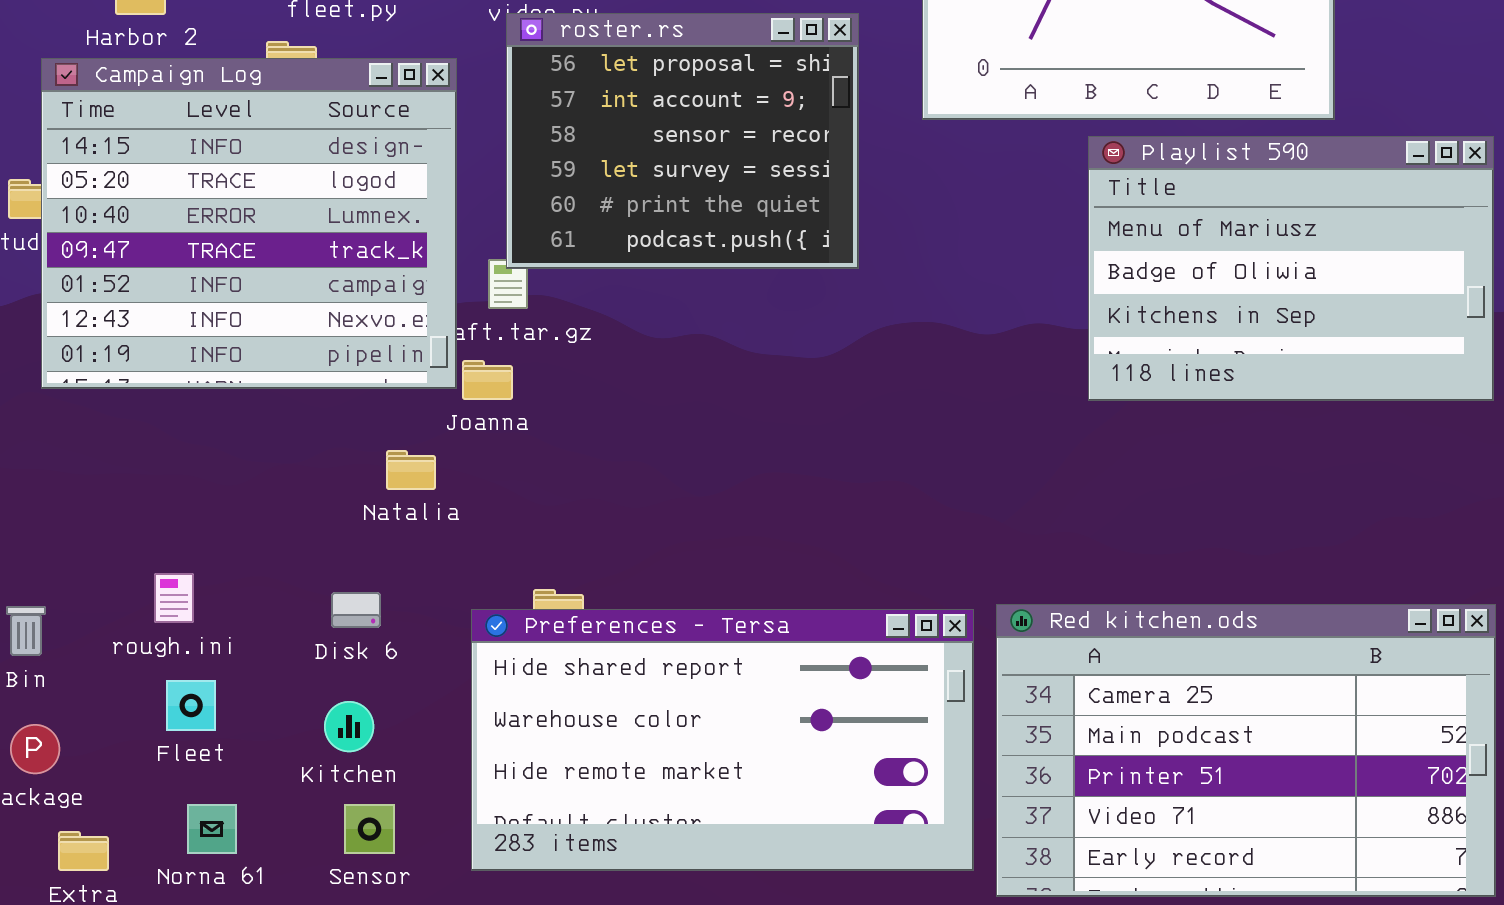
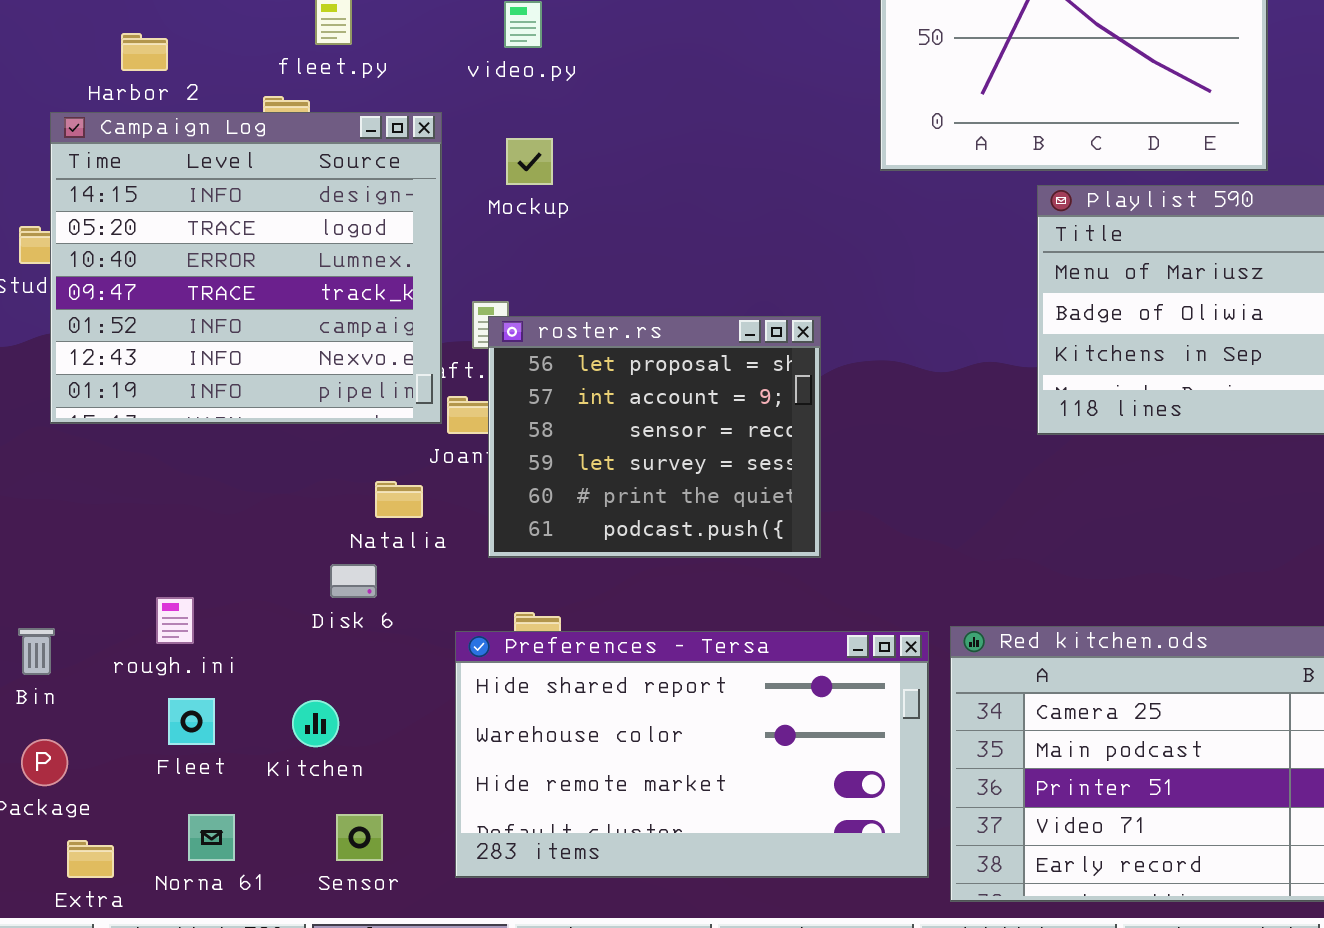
roster.rs: [506,13,859,269] -> [488,316,821,558], moved
Disk 6: [331,592,381,628] -> [330,564,377,598], moved
Kitchen: [324,701,374,752] -> [292,700,339,747], moved

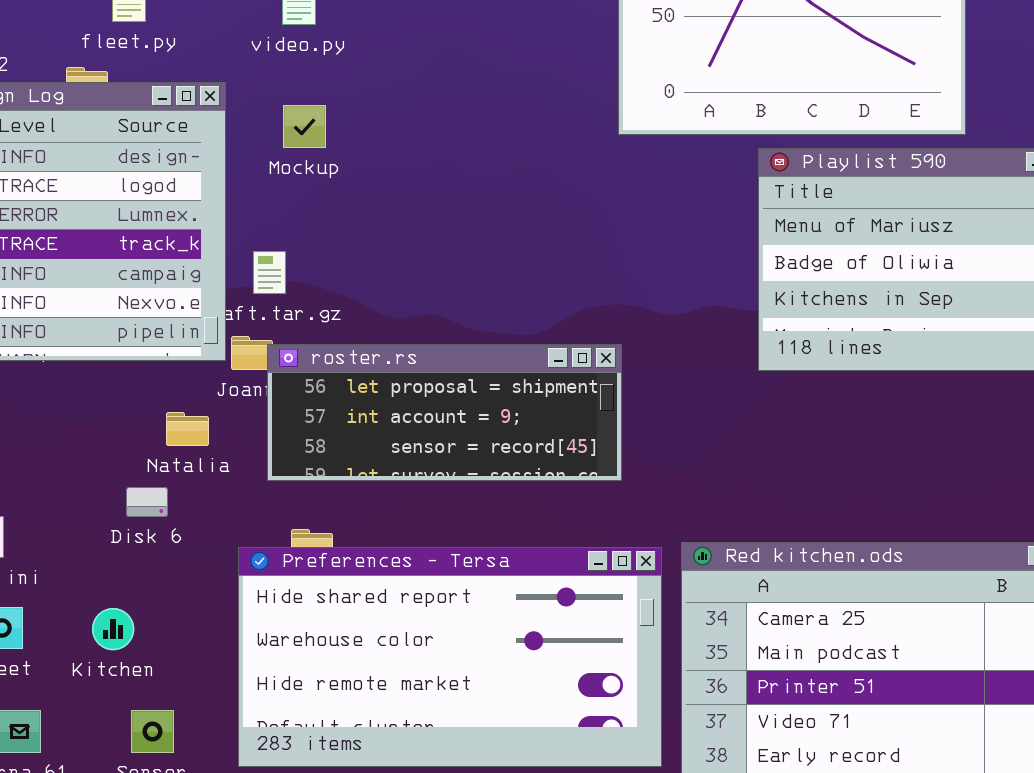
roster.rs: [488,316,821,558] -> [267,344,622,481], resized

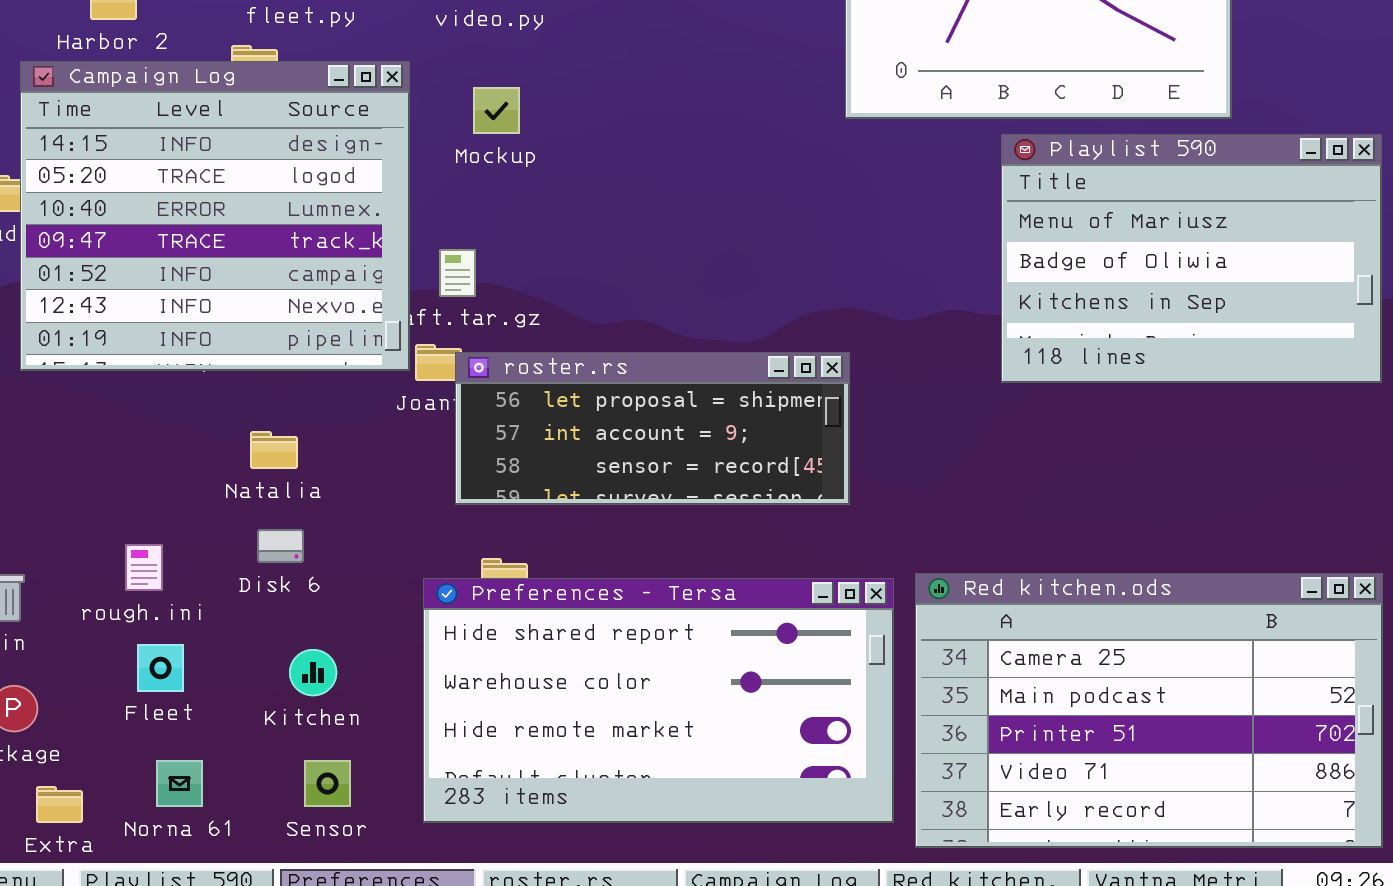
Natalia: [166,412,209,446] -> [250,431,298,469], moved
Disk 6: [126,487,168,517] -> [257,529,304,563], moved
Kitchen: [92,608,134,650] -> [289,649,337,696], moved

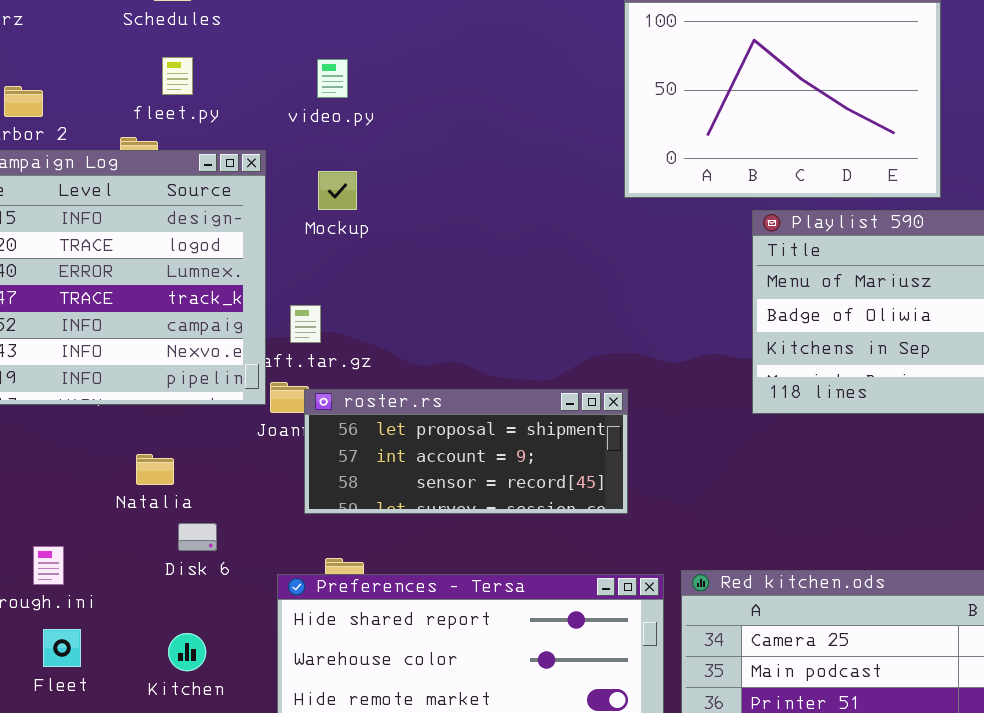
Disk 6: [257,529,304,563] -> [178,523,217,551], moved

